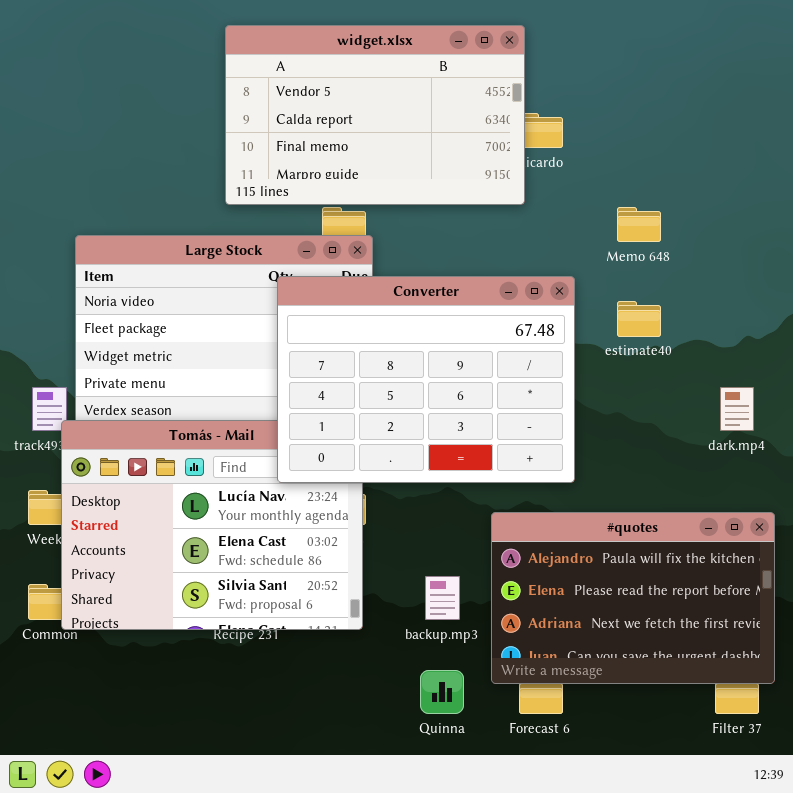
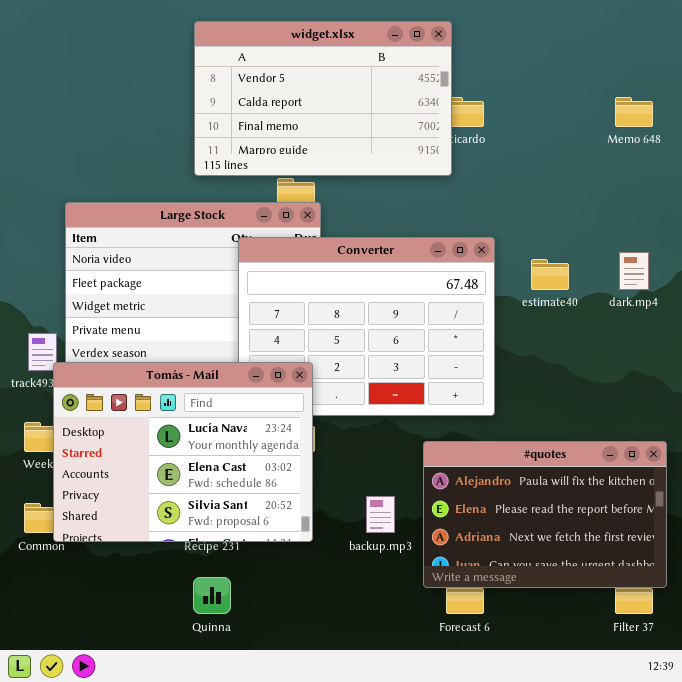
Memo 648: [617,207,661,242] -> [615,97,653,127], moved
dark.mp4: [720,387,754,431] -> [619,252,649,290], moved
Tomás - Mail: [61,420,363,630] -> [53,362,313,542], raised
Quinna: [420,670,464,714] -> [193,577,231,614], moved

